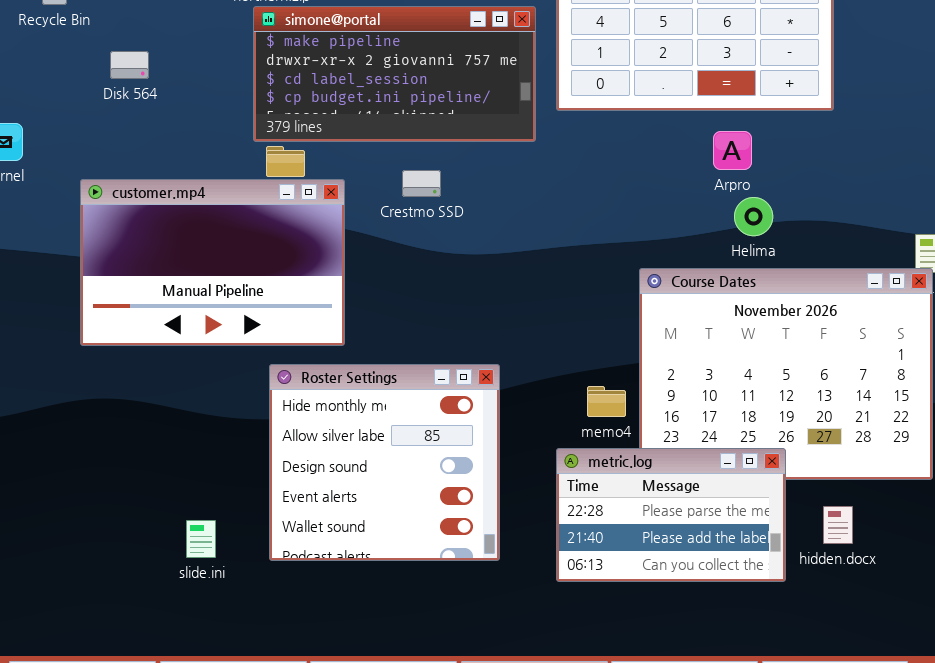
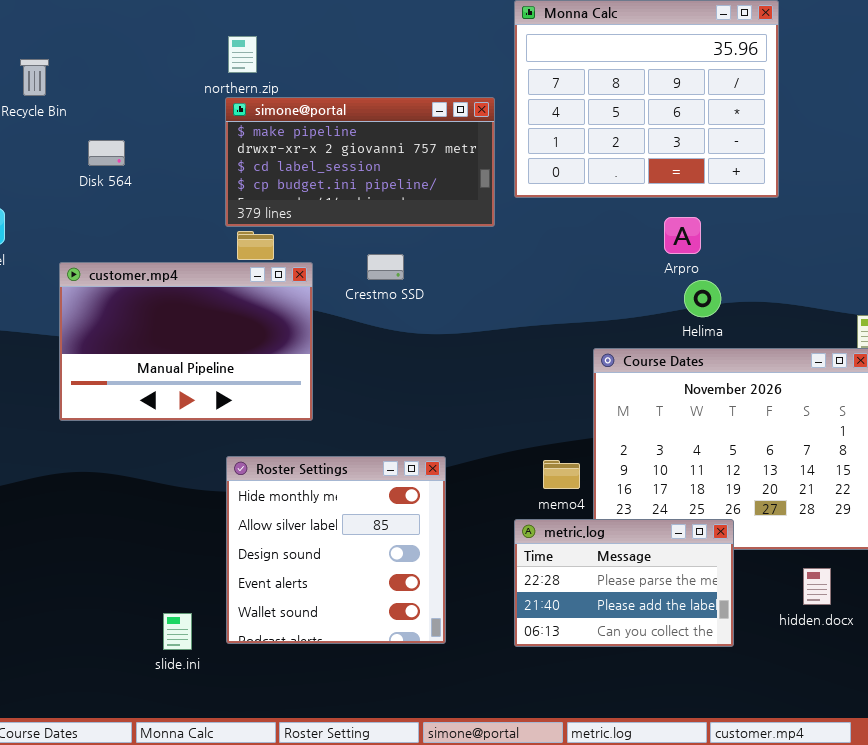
Roster Settings: [269,364,500,561] -> [226,456,446,644], moved
hidden.docx: [823,506,853,544] -> [803,568,831,605], moved
slide.ini: [186,520,216,558] -> [163,613,192,650], moved

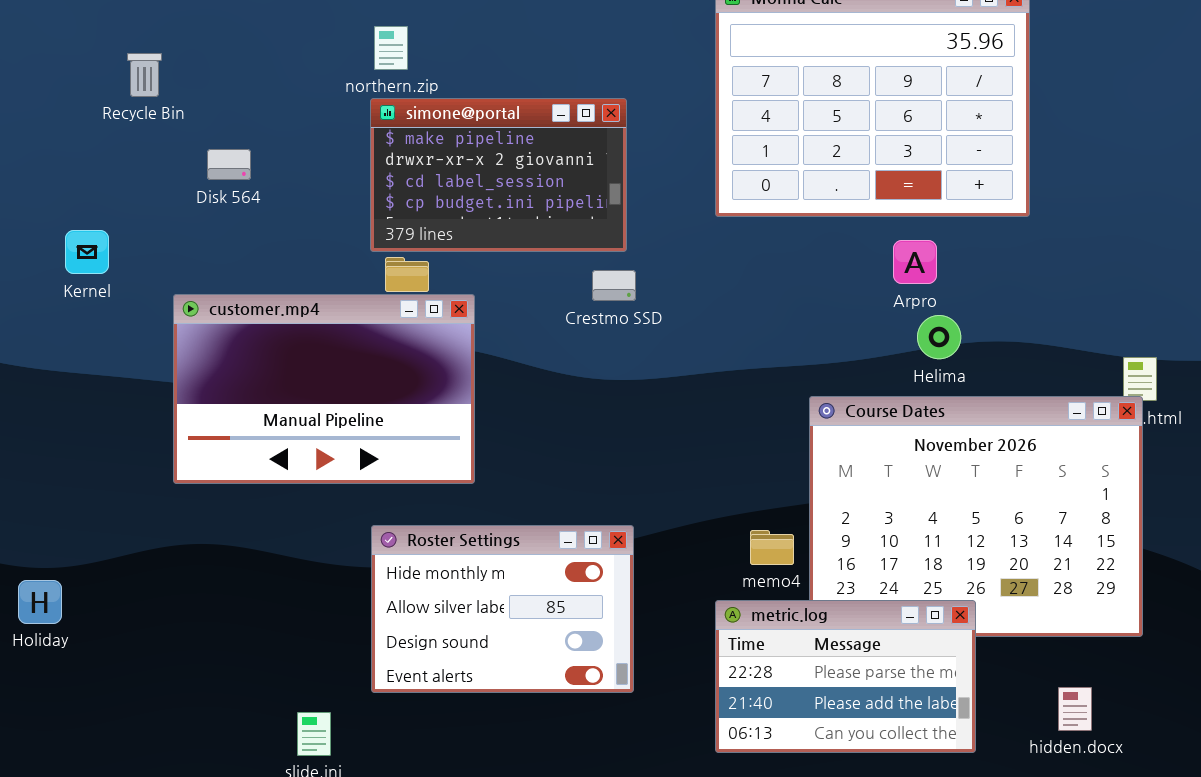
simone@portal: [225,97,495,227] -> [370,98,627,252], resized
Crestmo SSD: [367,254,404,280] -> [592,270,636,301], moved
Roster Settings: [226,456,446,644] -> [371,525,634,693], resized
hidden.docx: [803,568,831,605] -> [1058,687,1092,731], moved

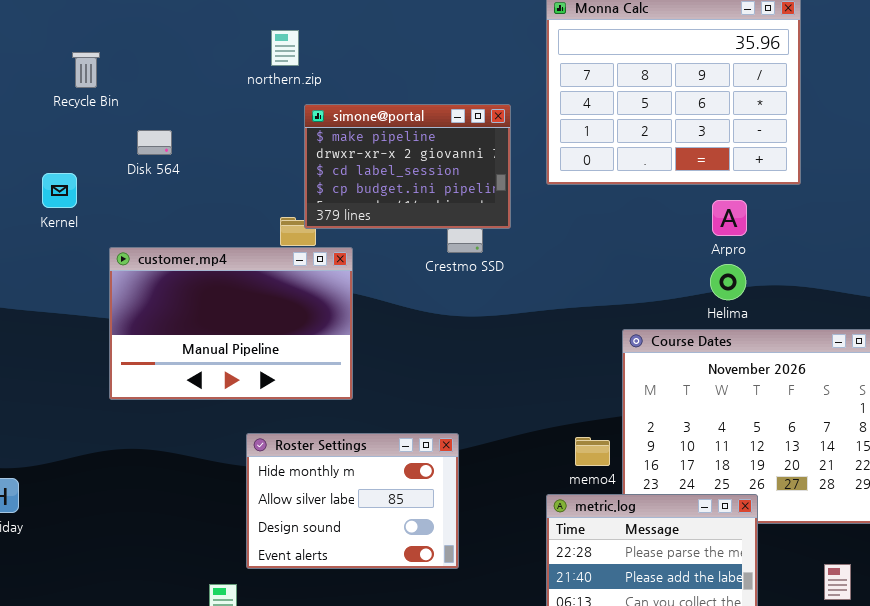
simone@portal: [370,98,627,252] -> [304,104,511,229], moved
Kernel: [65,230,109,274] -> [42,173,77,208], moved
Arpro: [893,240,937,284] -> [712,200,747,236], moved
Roster Settings: [371,525,634,693] -> [246,433,459,569], moved

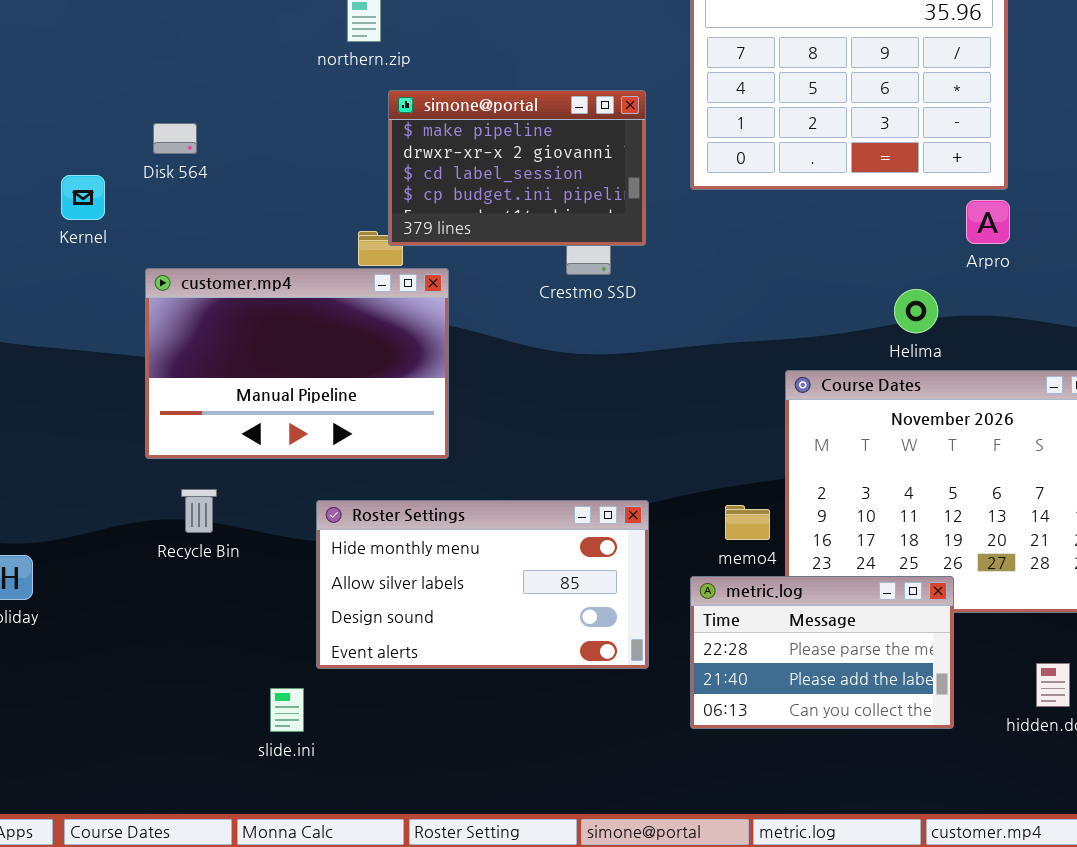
Recycle Bin: [72,52,100,88] -> [181,489,217,533], moved
Disk 564: [137,130,172,155] -> [153,123,197,154], moved
Arpro: [712,200,747,236] -> [966,200,1010,244], moved
Roster Settings: [246,433,459,569] -> [316,500,649,669], resized

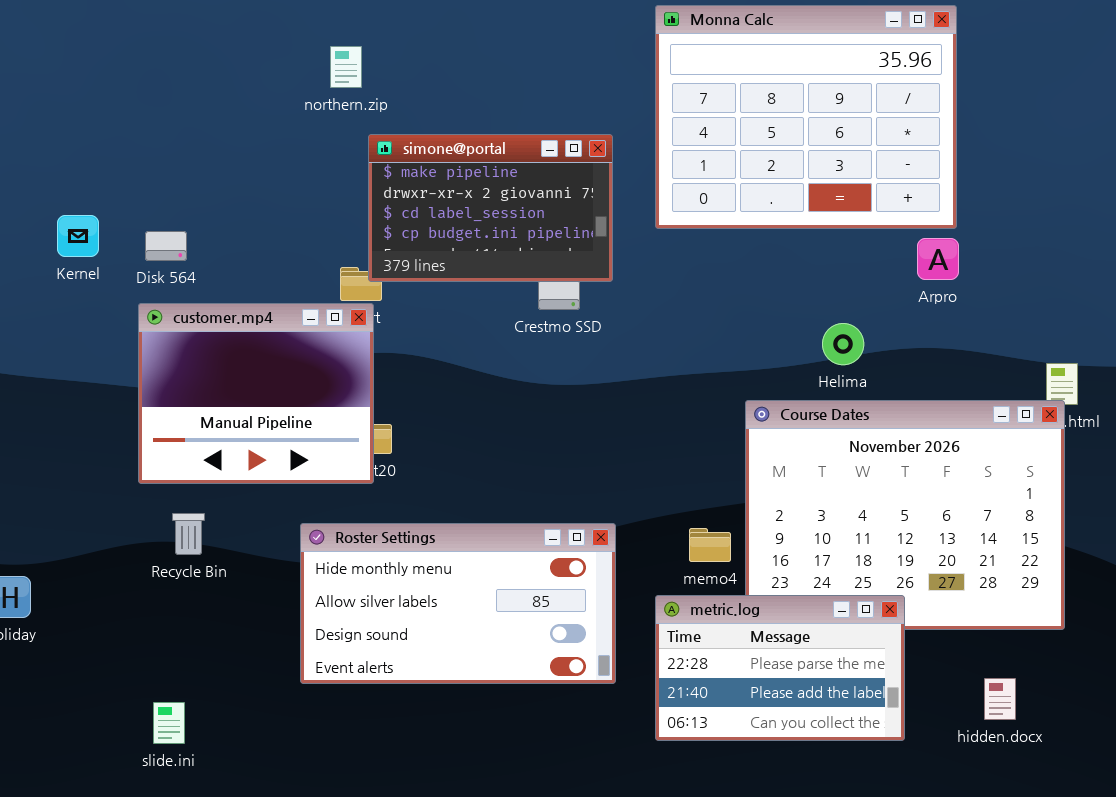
Disk 564: [153,123,197,154] -> [145,231,187,261], moved
customer.mp4: [145,268,449,459] -> [138,303,374,484], resized
Helima: [894,289,938,333] -> [822,323,864,365], moved
slide.ini: [270,688,304,732] -> [153,702,185,744], moved

